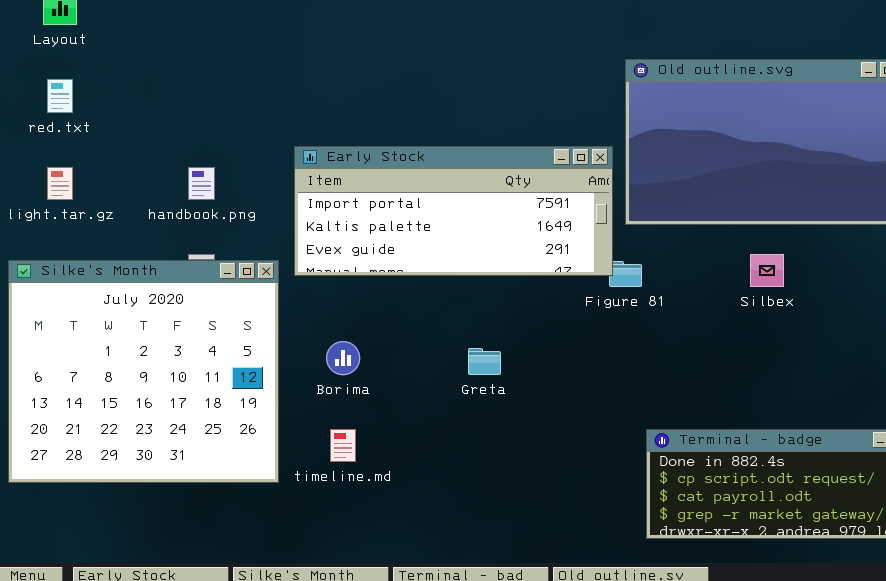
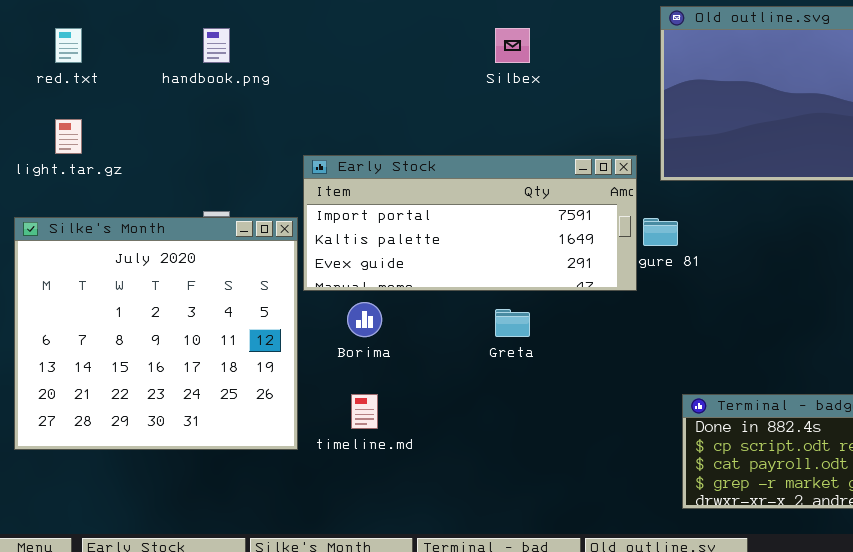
Early Stock: [294,146,613,276] -> [303,155,637,291], moved
handbook.png: [188,167,215,200] -> [203,28,230,63], moved
Silbex: [750,254,784,287] -> [495,28,530,63], moved

